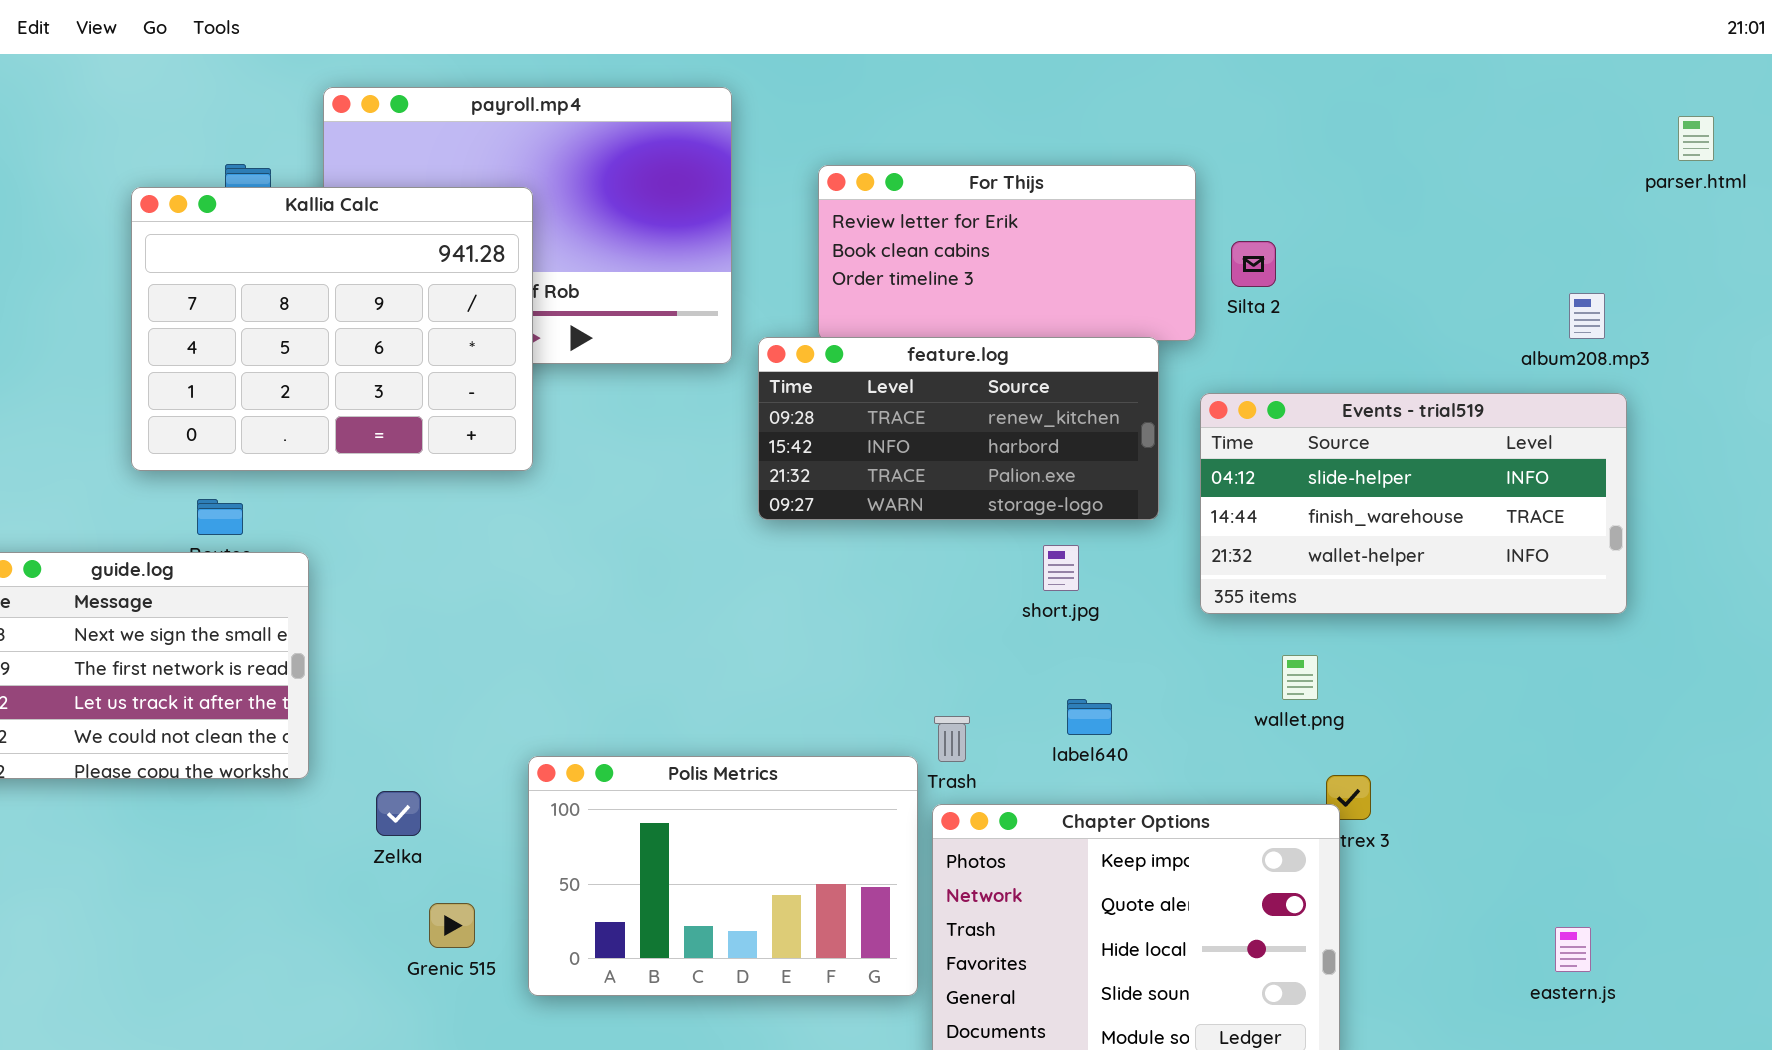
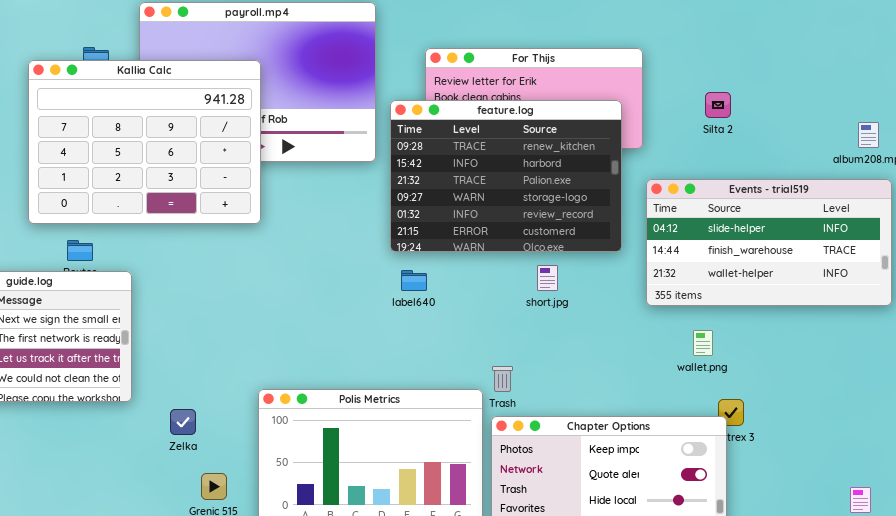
Silta 2: [1231,241,1276,287] -> [705,92,731,118], moved
feature.log: [758,337,1159,520] -> [390,100,622,252], resized
short.jpg: [1043,545,1079,591] -> [537,265,558,291], moved
label640: [1067,699,1112,735] -> [401,270,427,291], moved

